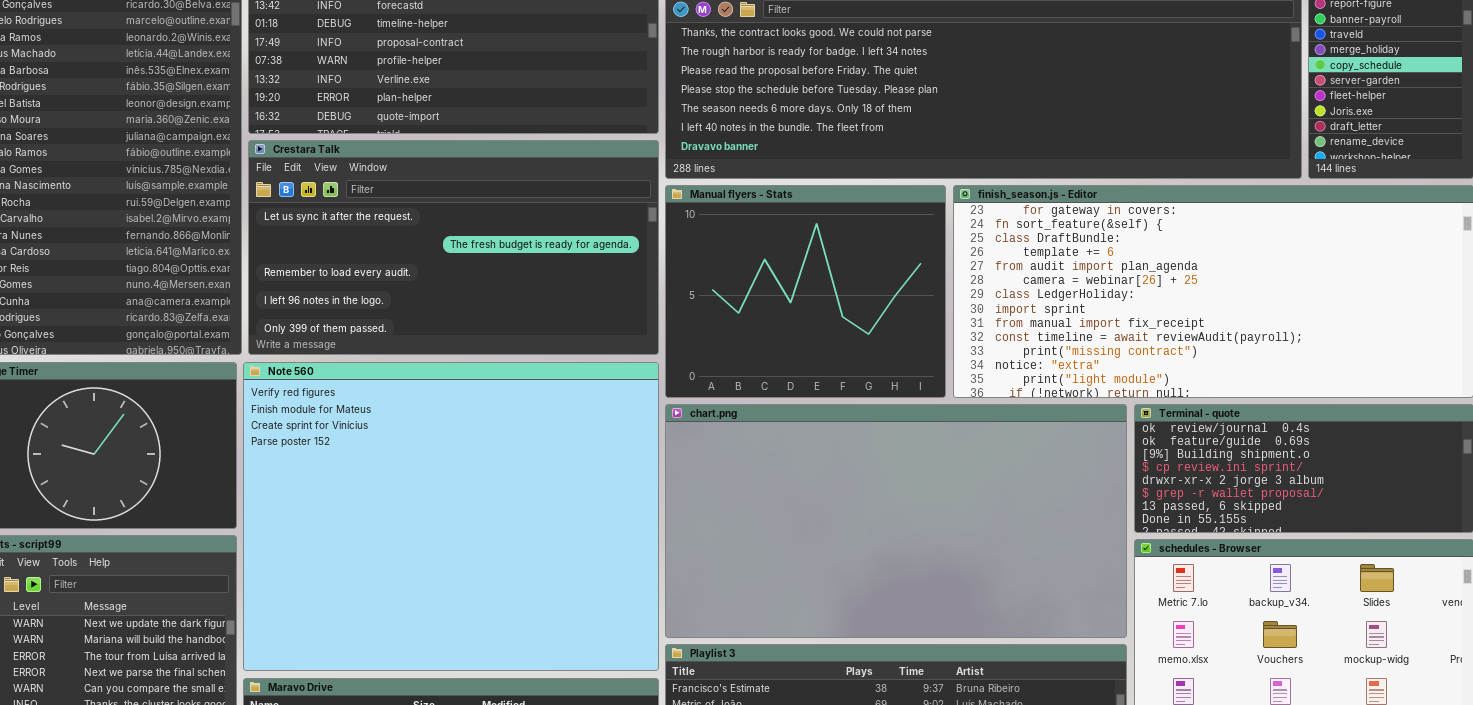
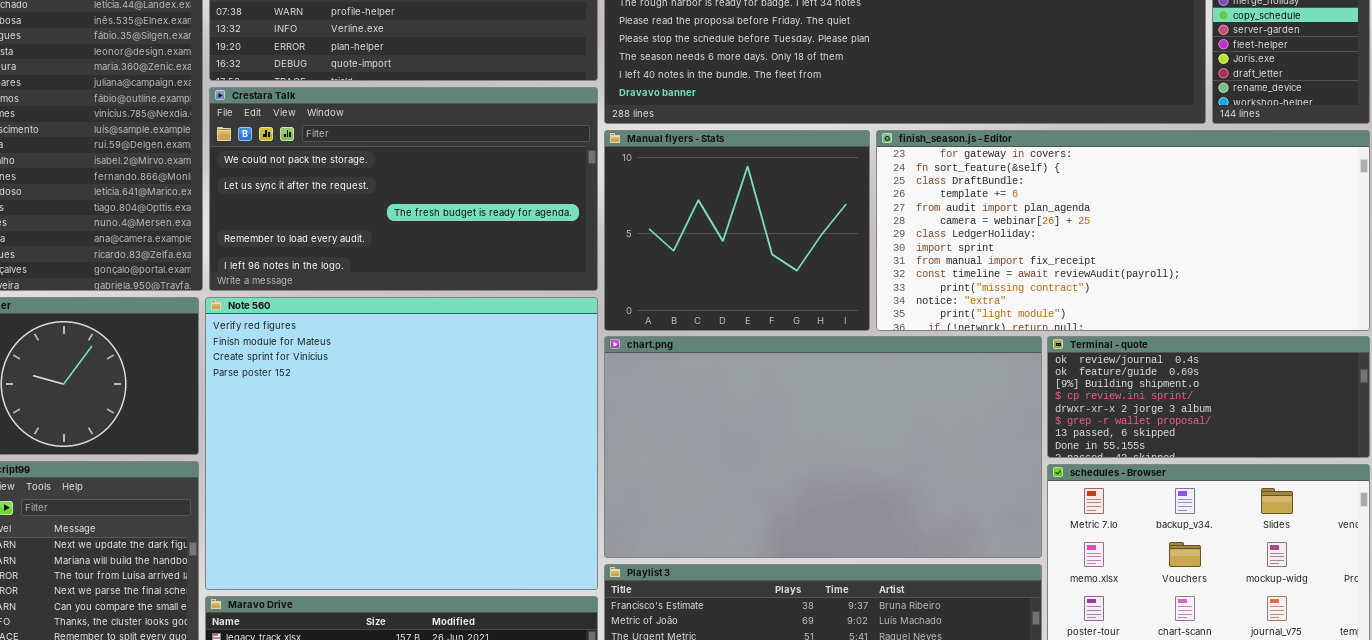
Crestara Talk: [248,140,659,355] -> [209,87,598,291], scrolled up 1 row

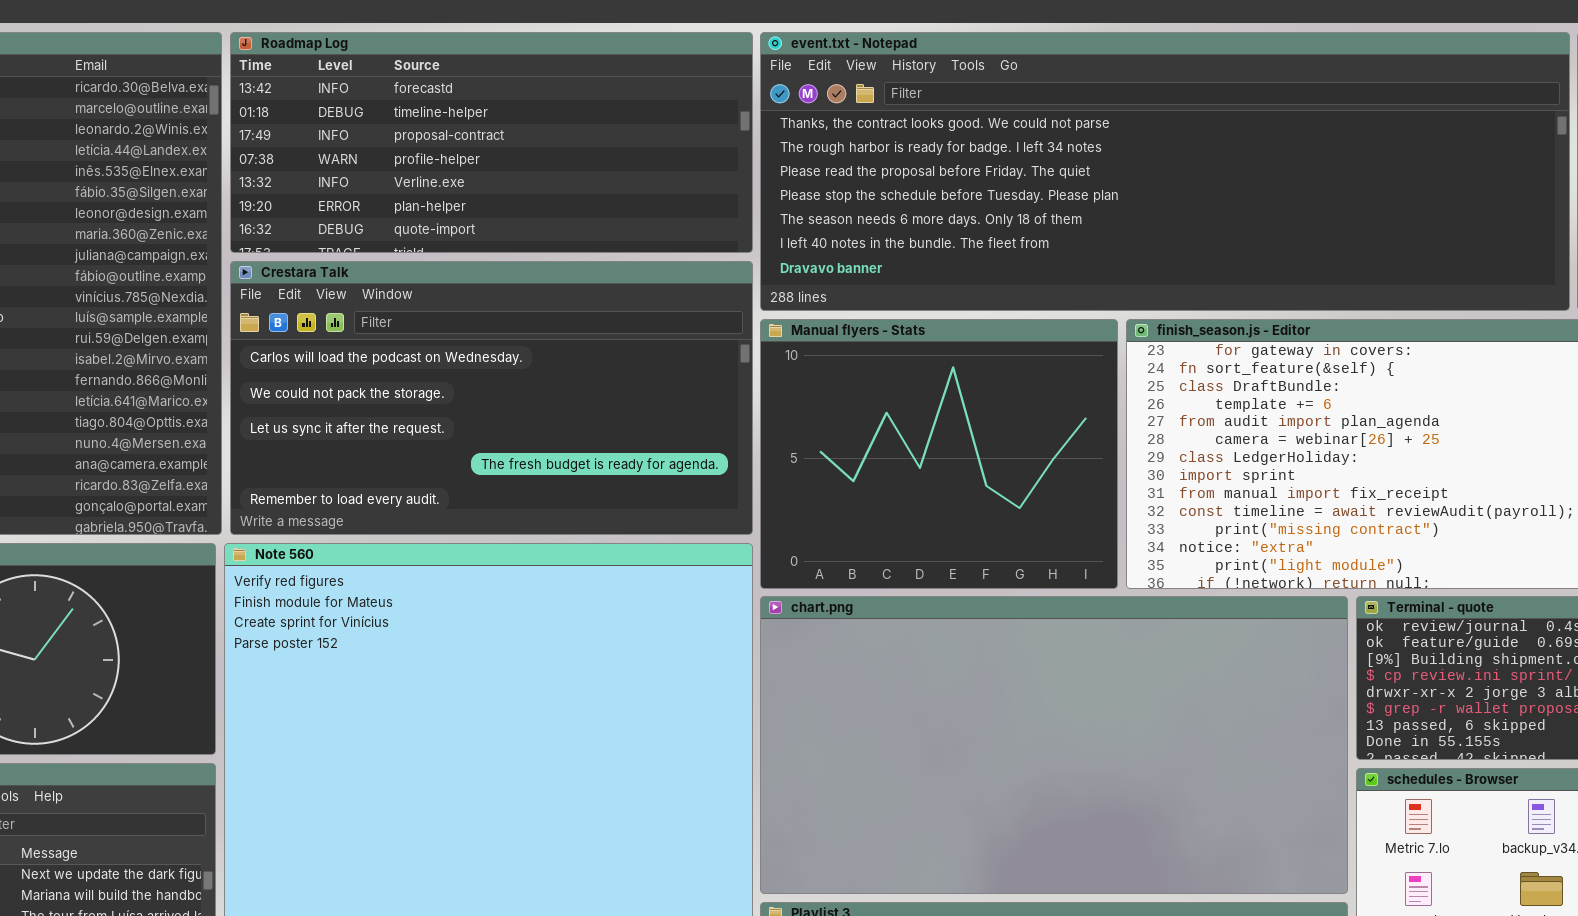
Crestara Talk: [209,87,598,291] -> [230,261,753,535], scrolled up 1 row

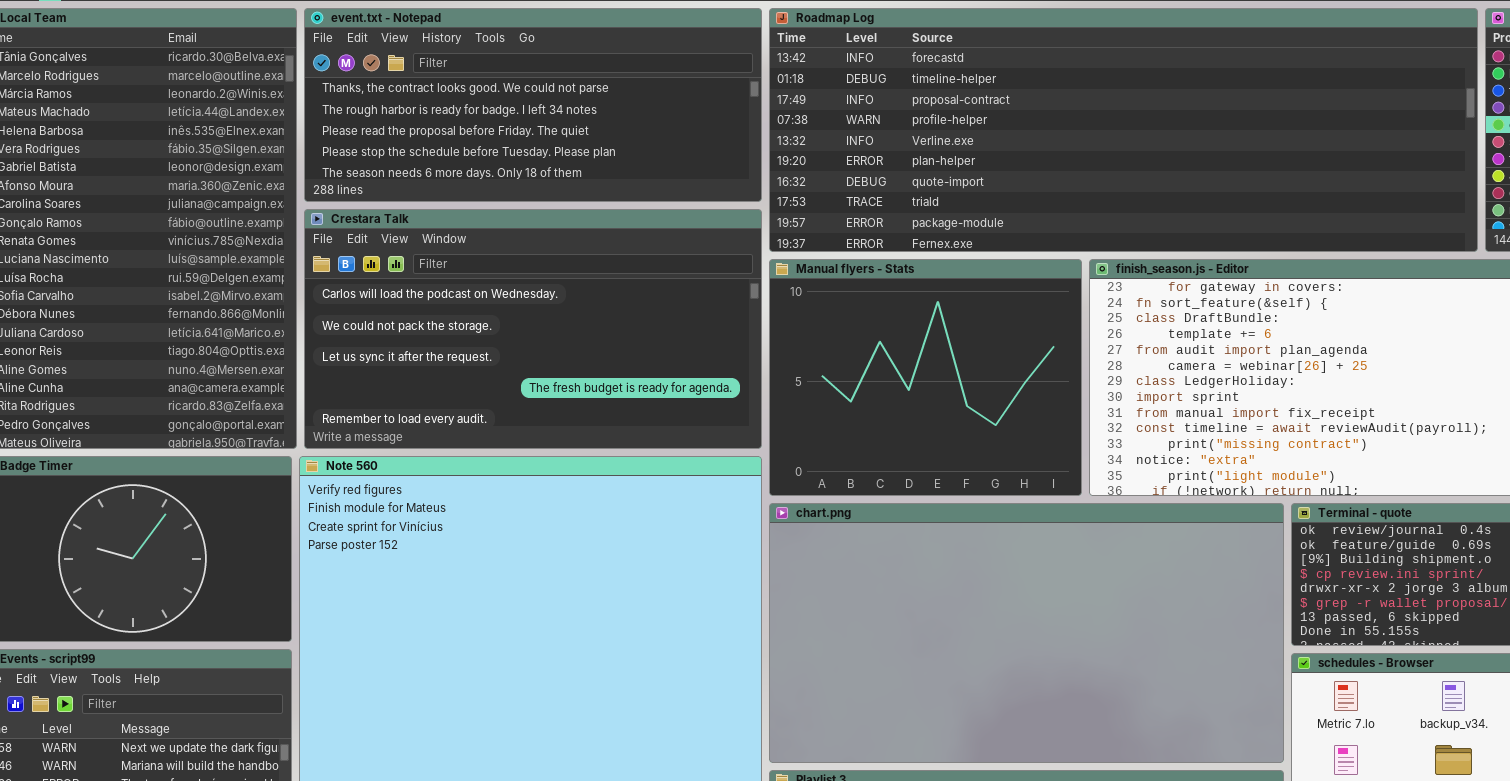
Roadmap Log: [230,32,753,253] -> [769,8,1478,252], moved, resized
event.txt - Notepad: [760,32,1570,311] -> [304,8,762,202], moved, resized

